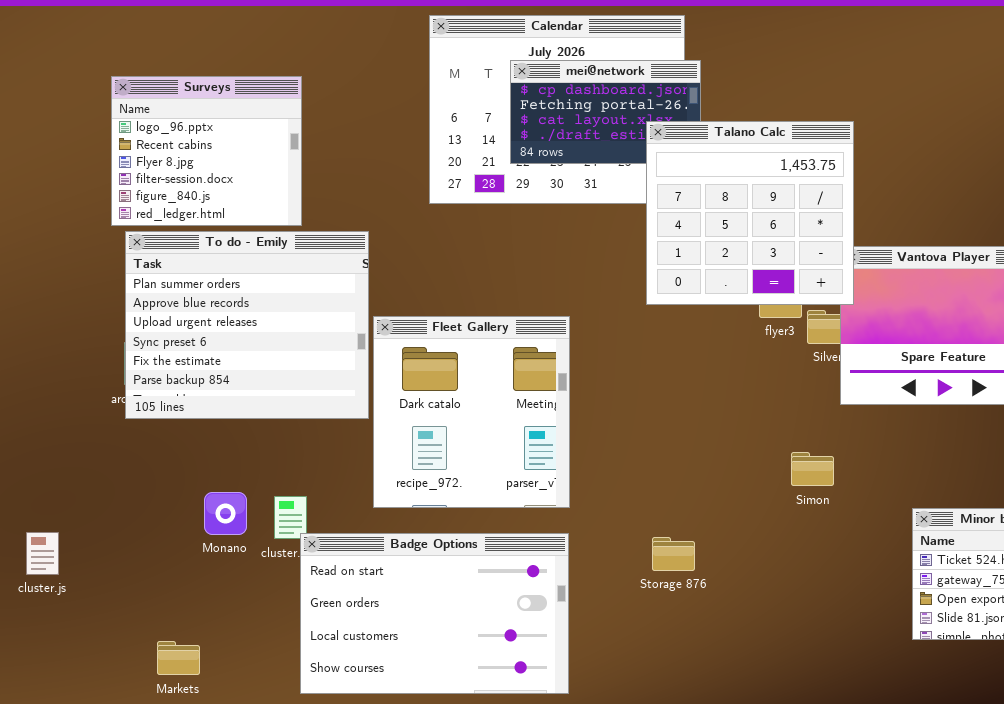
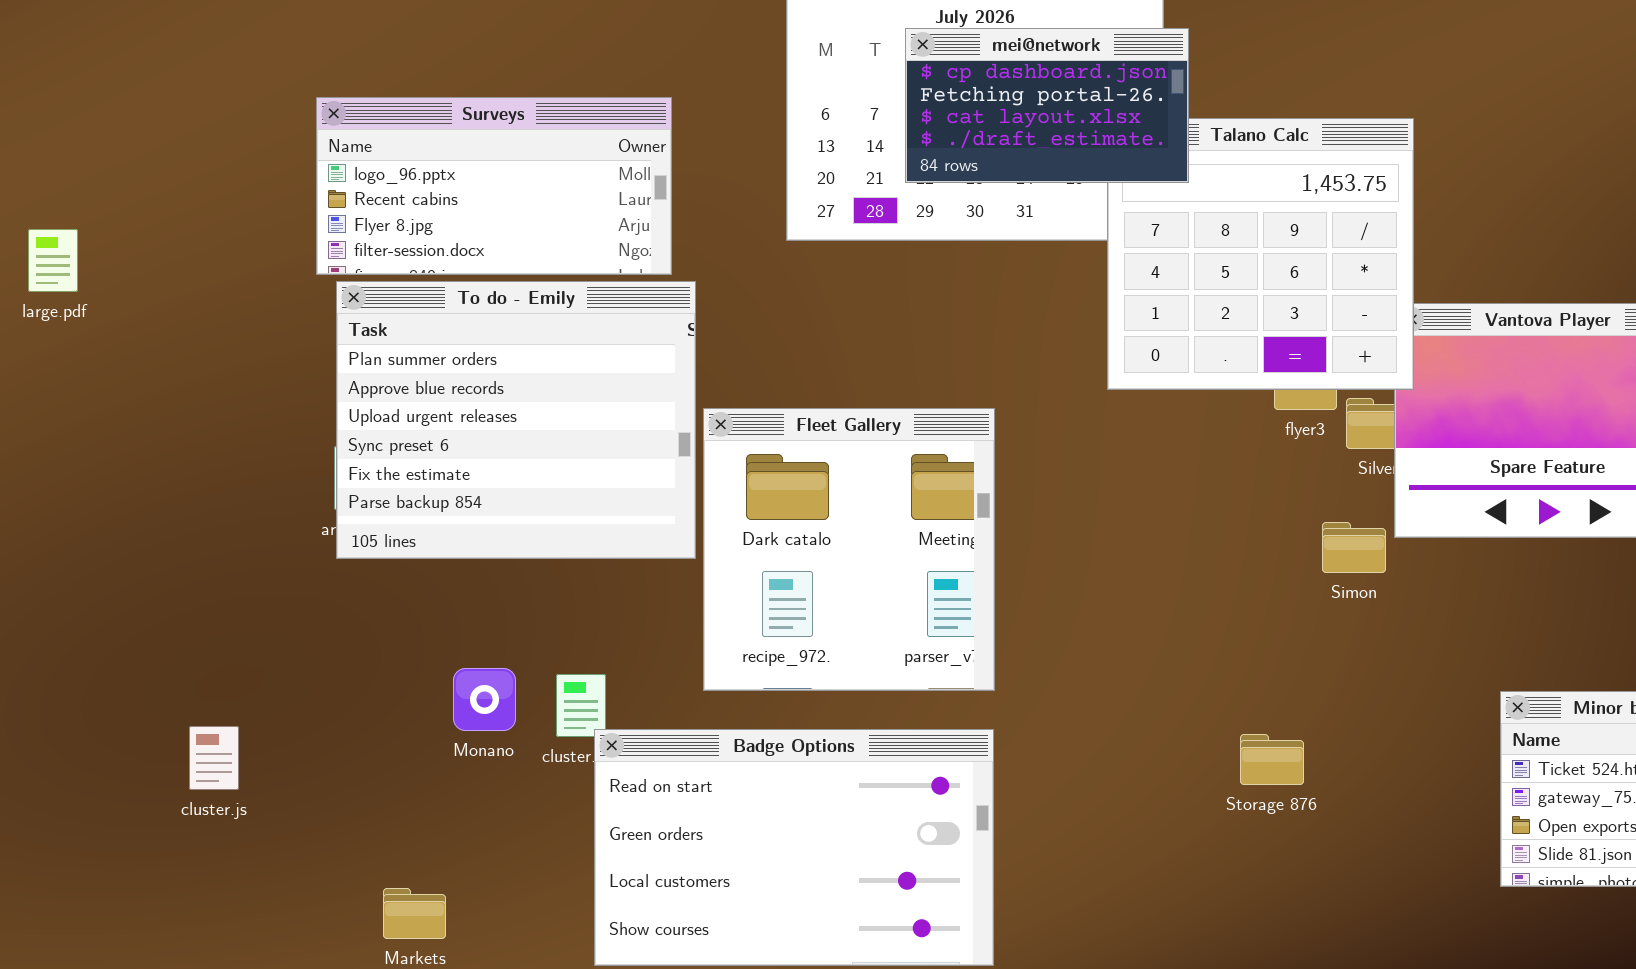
mei@network: [510,60,701,164] -> [905,28,1189,183], raised
Surveys: [111,76,302,226] -> [316,97,672,275], resized
Simon: [791,452,834,486] -> [1322,522,1386,573], moved
Storage 876: [652,537,695,571] -> [1240,734,1304,785], moved

